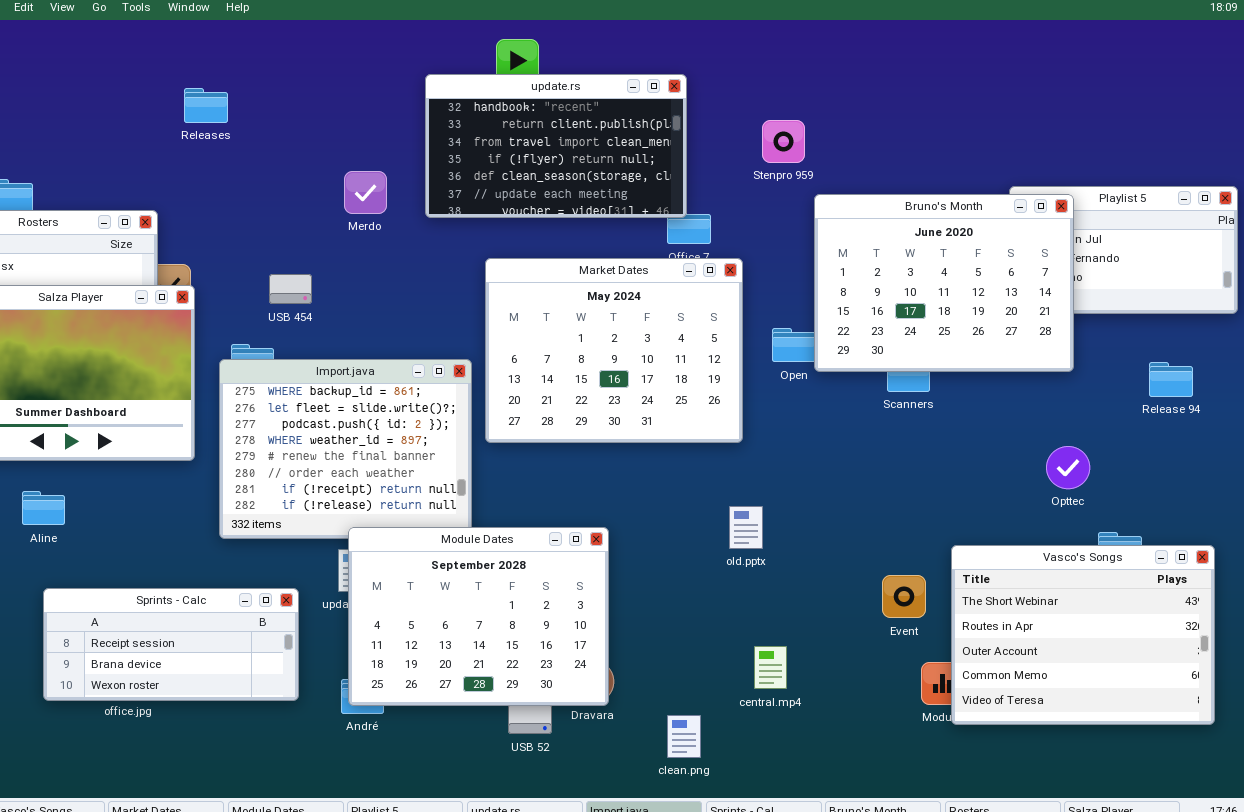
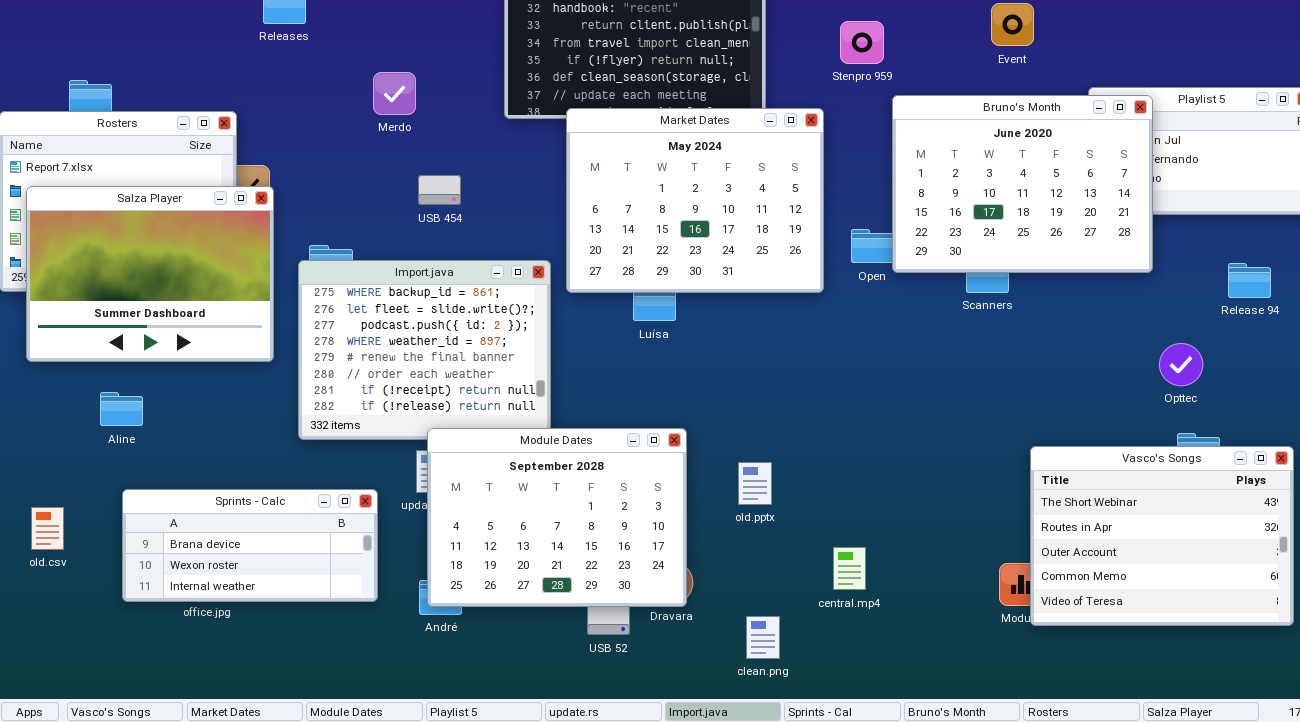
Merdo: [344,171,387,214] -> [373,72,416,115], moved
Market Dates: [485,258,743,443] -> [566,108,824,293], moved
USB 454: [269,274,312,304] -> [418,175,461,205], moved
Opttec: [1046,446,1090,489] -> [1159,343,1203,386], moved
old.pptx: [729,506,763,549] -> [738,462,772,505], moved
Event: [882,575,926,618] -> [991,3,1034,46], moved
Sprints - Calc: [43,588,299,701] -> [122,489,378,602], scrolled down 1 row

